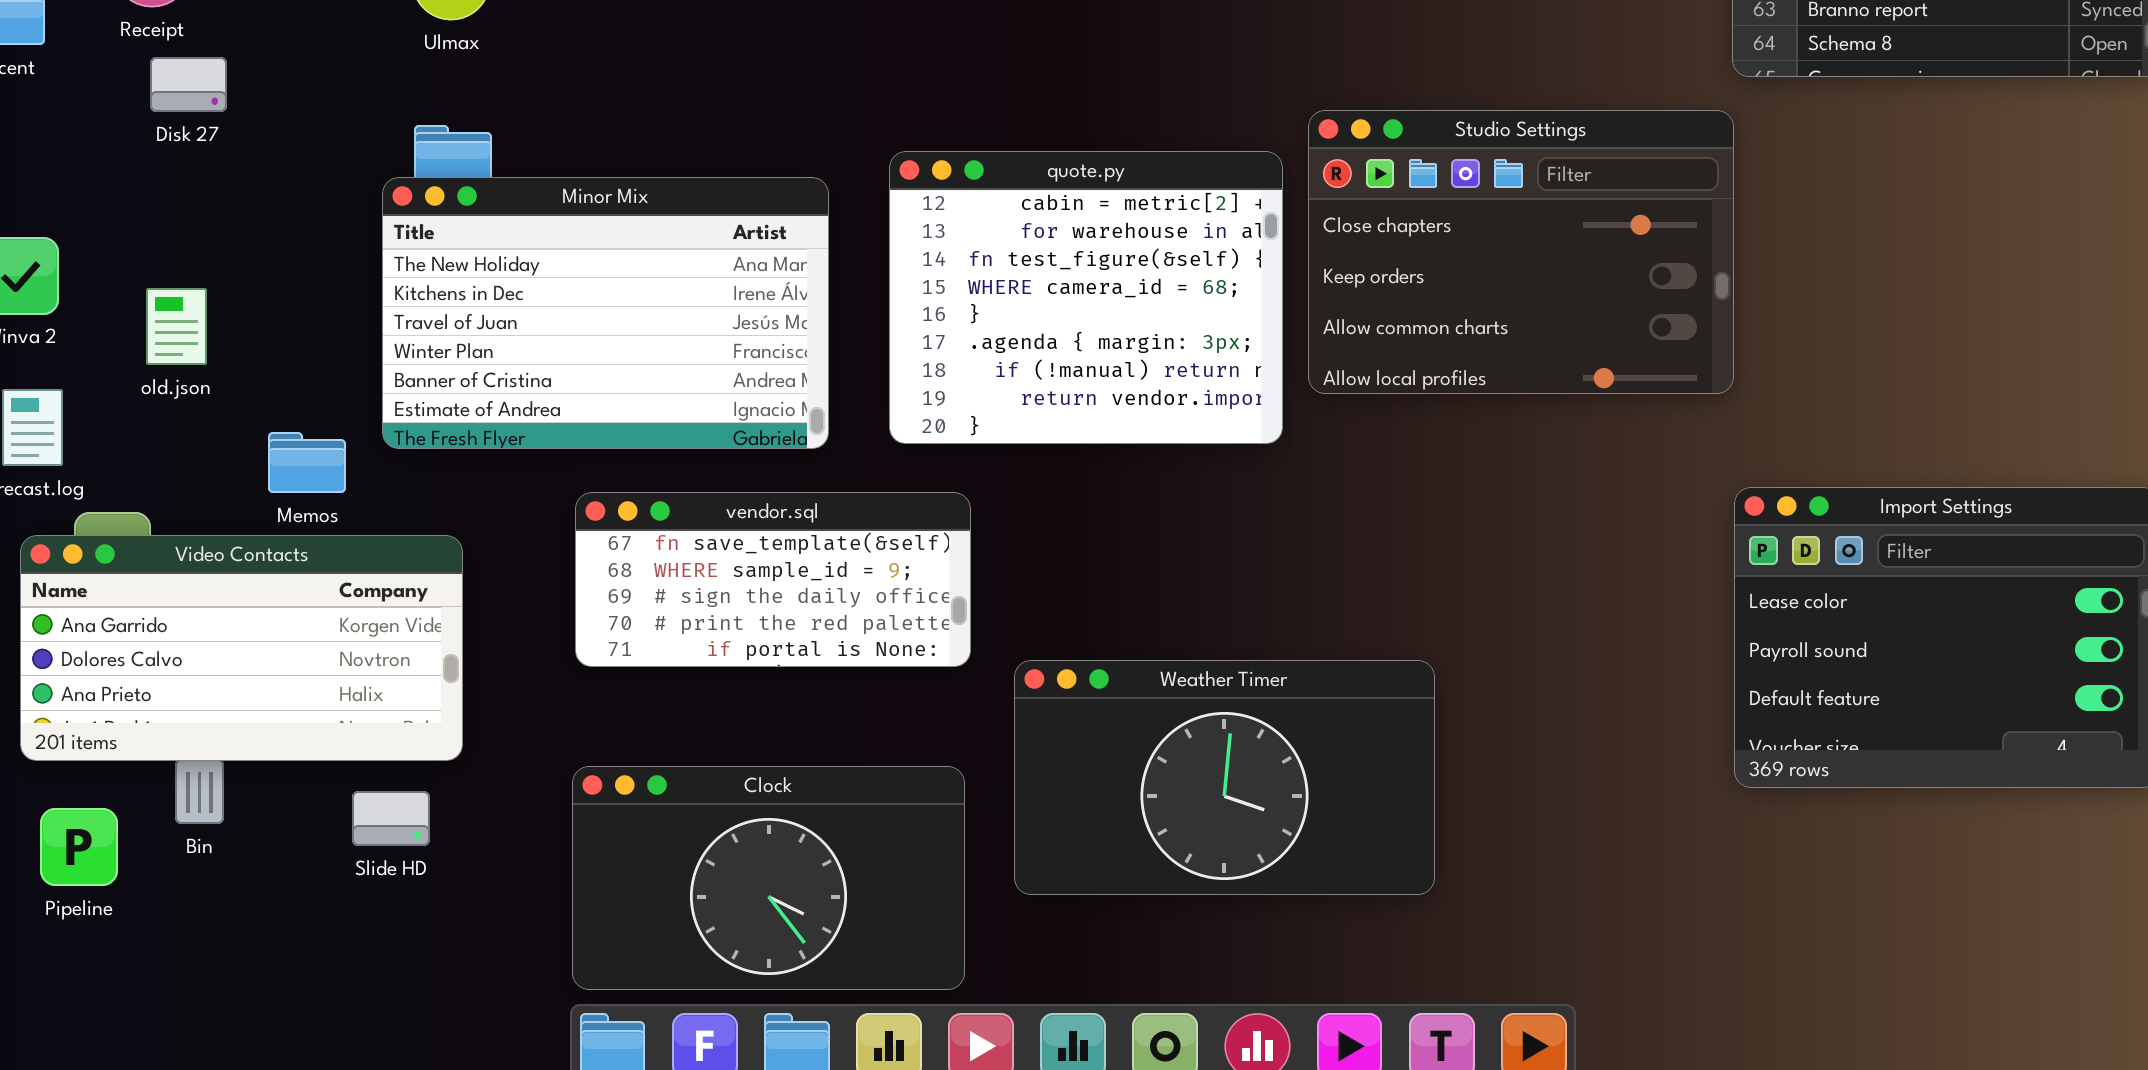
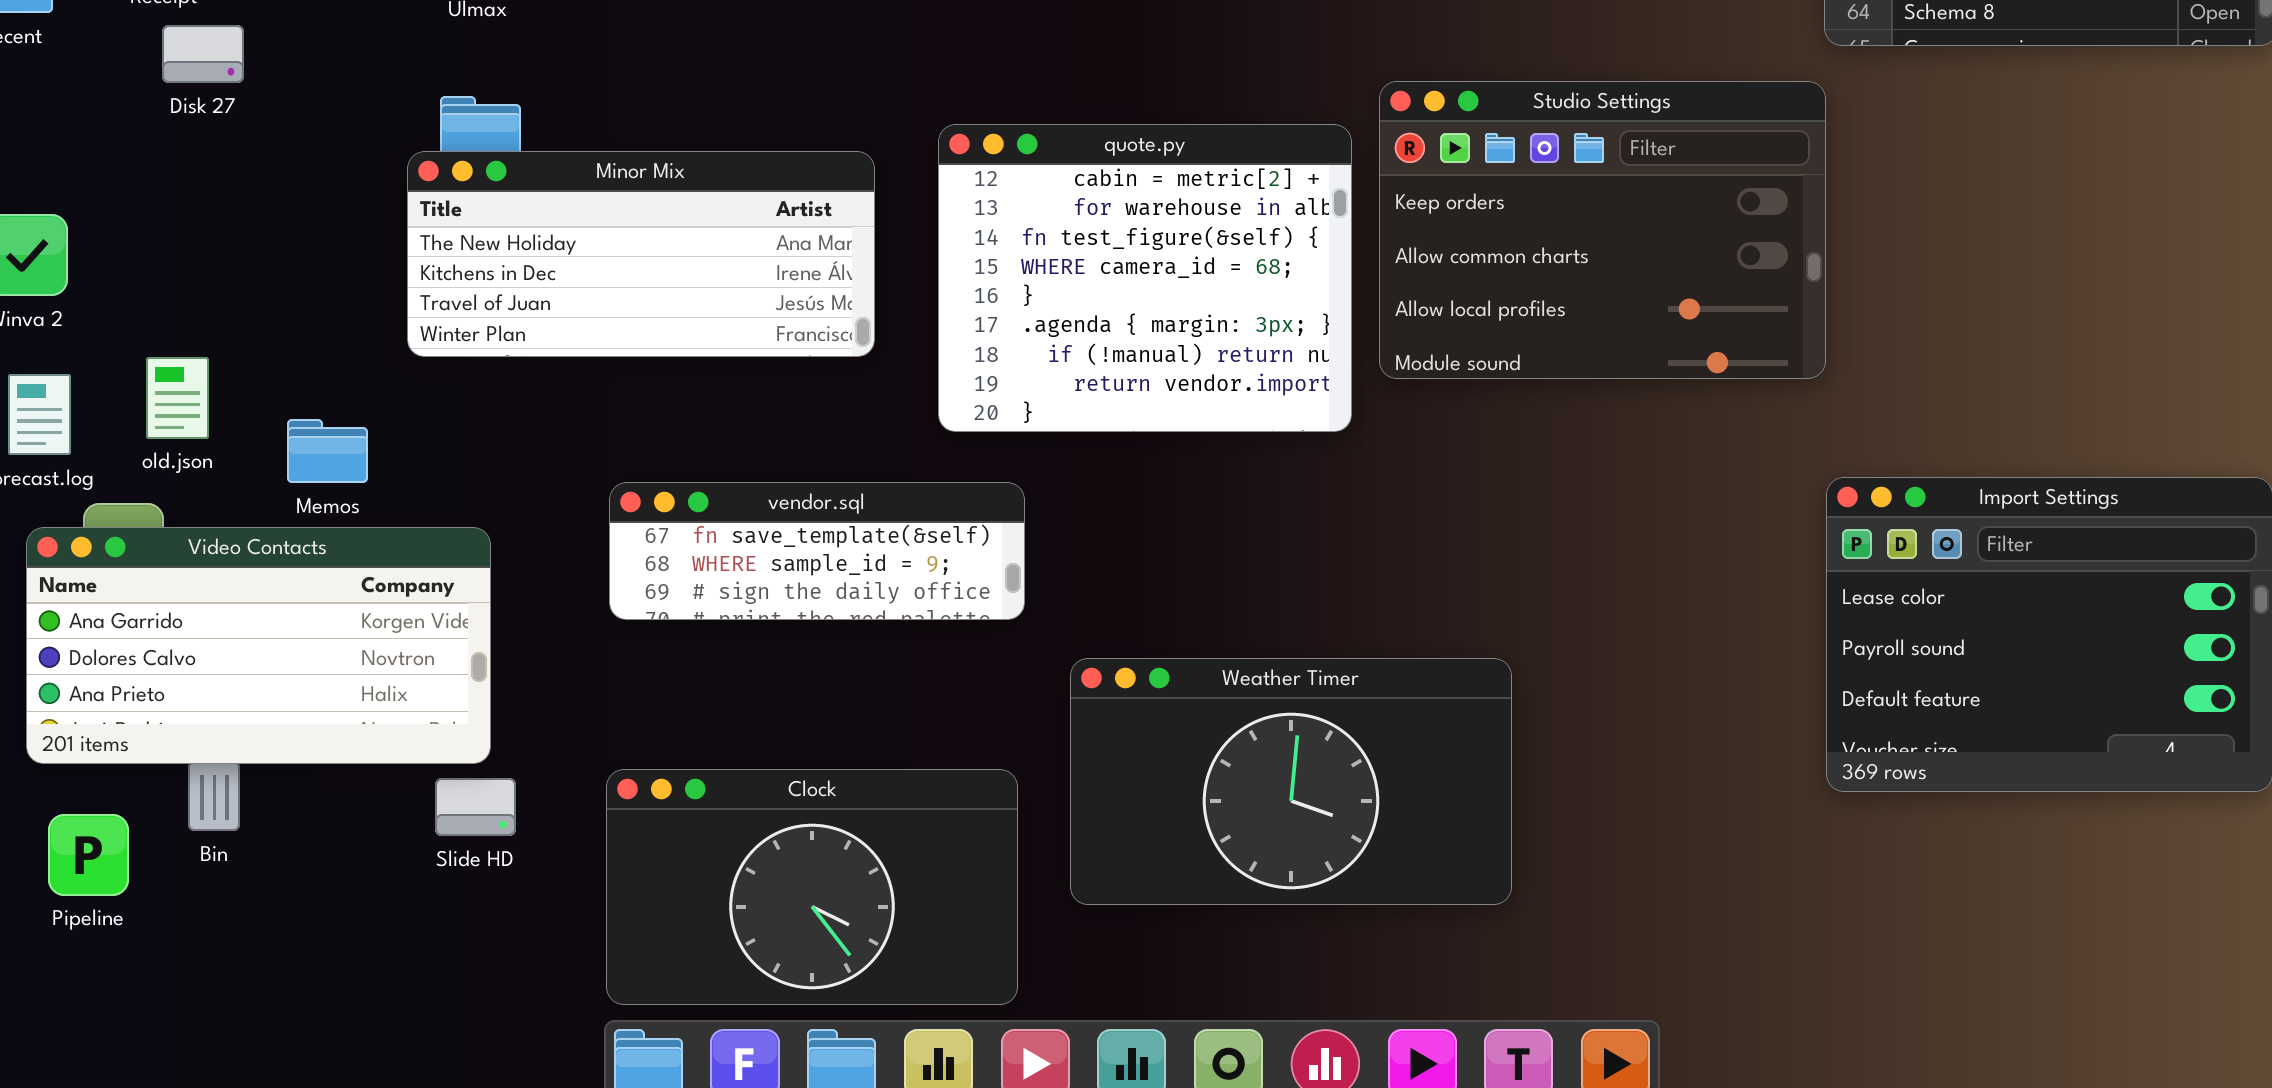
Studio Settings: [1308,110,1734,394] -> [1379,81,1826,379], scrolled down 1 row
Minor Mix: [382,177,829,449] -> [407,151,875,357], resized
old.json: [146,288,207,365] -> [146,357,209,439], moved
vendor.sql: [575,492,971,667] -> [609,482,1025,620], resized
Slide HD: [352,791,430,846] -> [435,778,516,836], moved

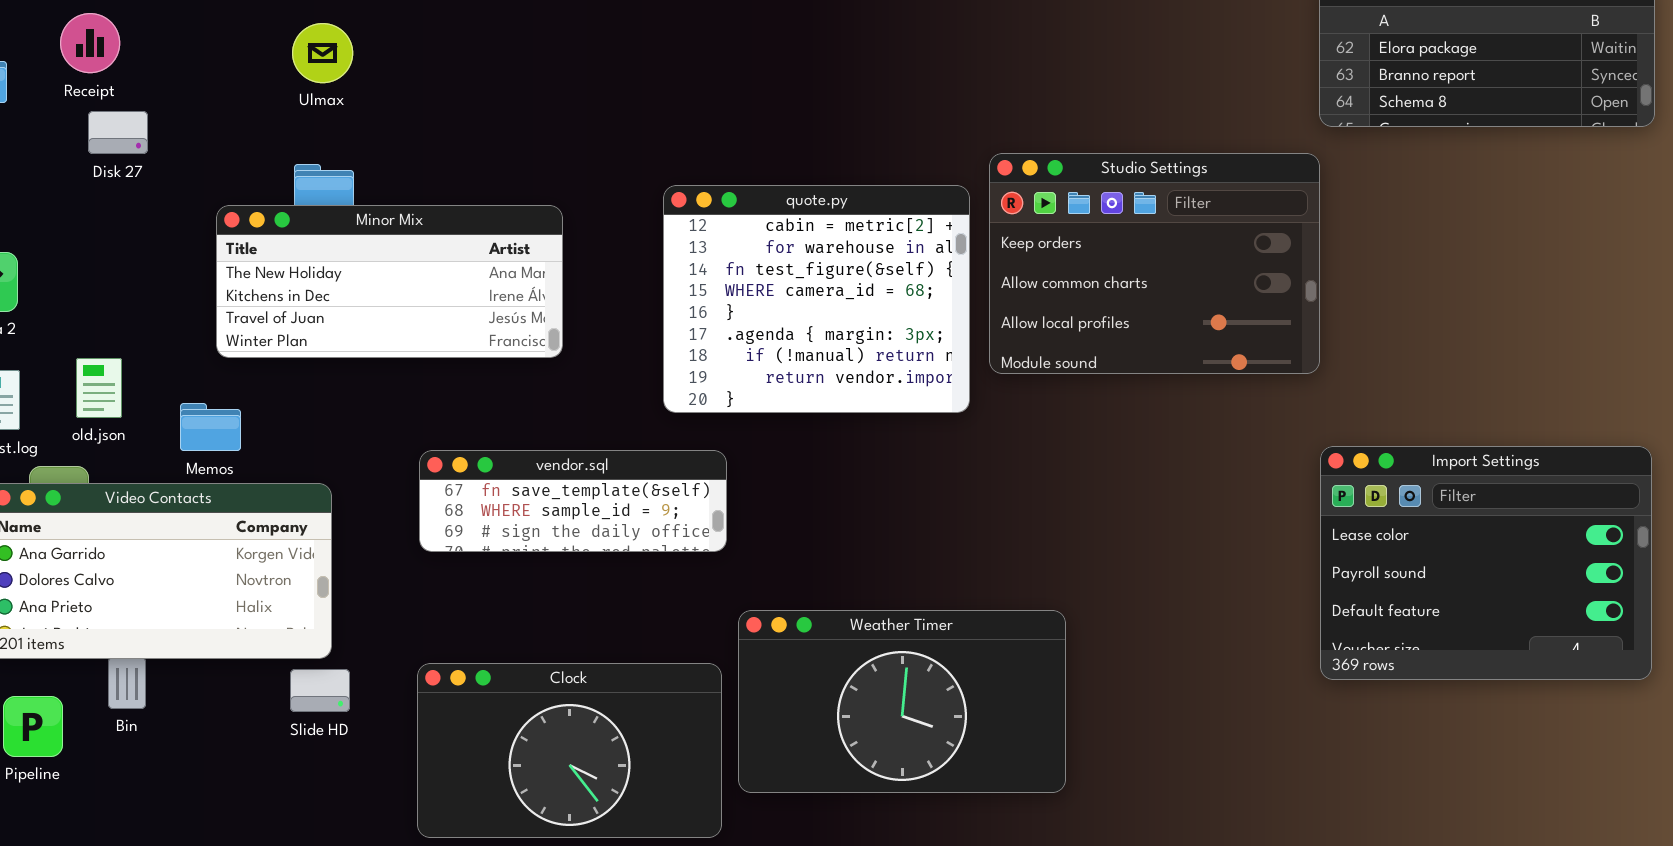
Minor Mix: [407,151,875,357] -> [216,205,563,358], moved
Weather Timer: [1070,658,1512,905] -> [738,610,1066,793], moved

